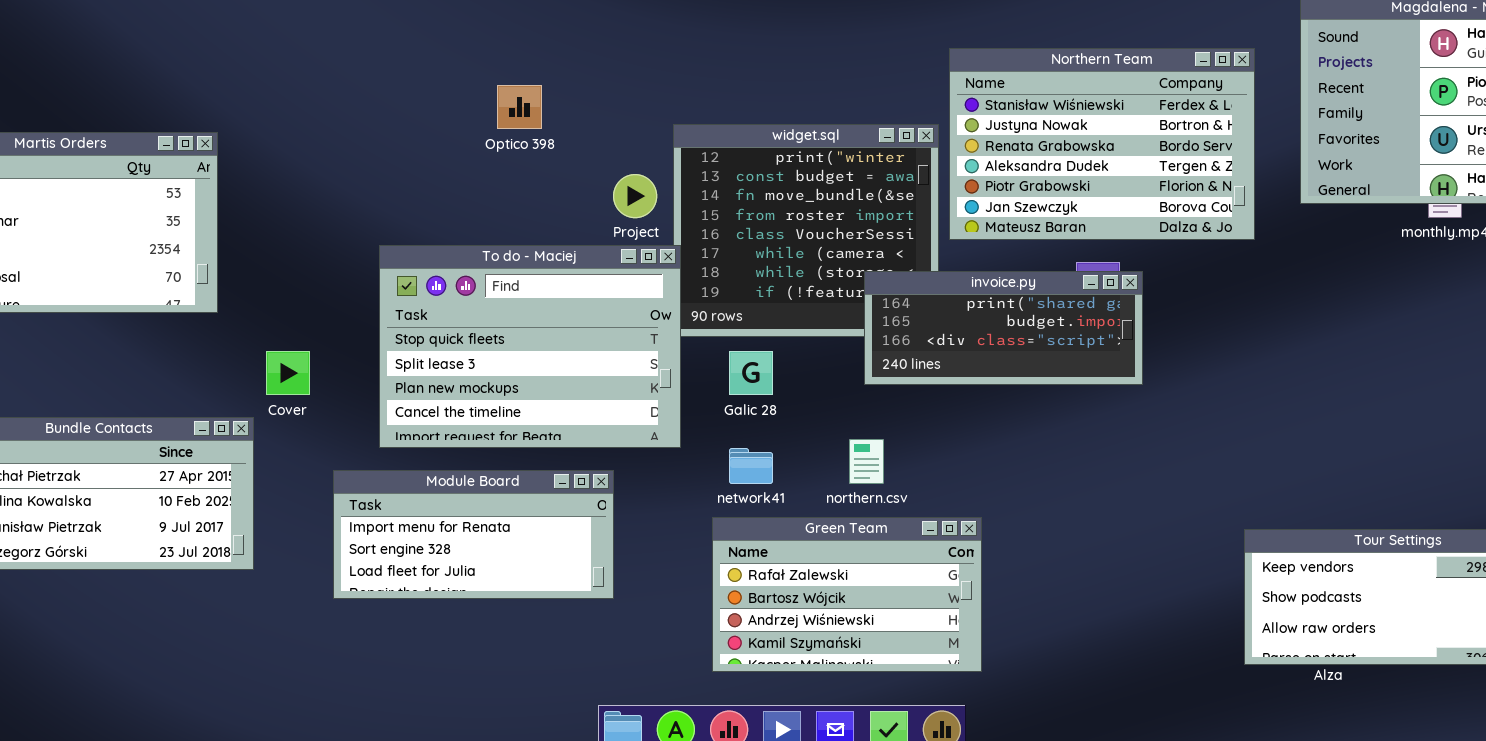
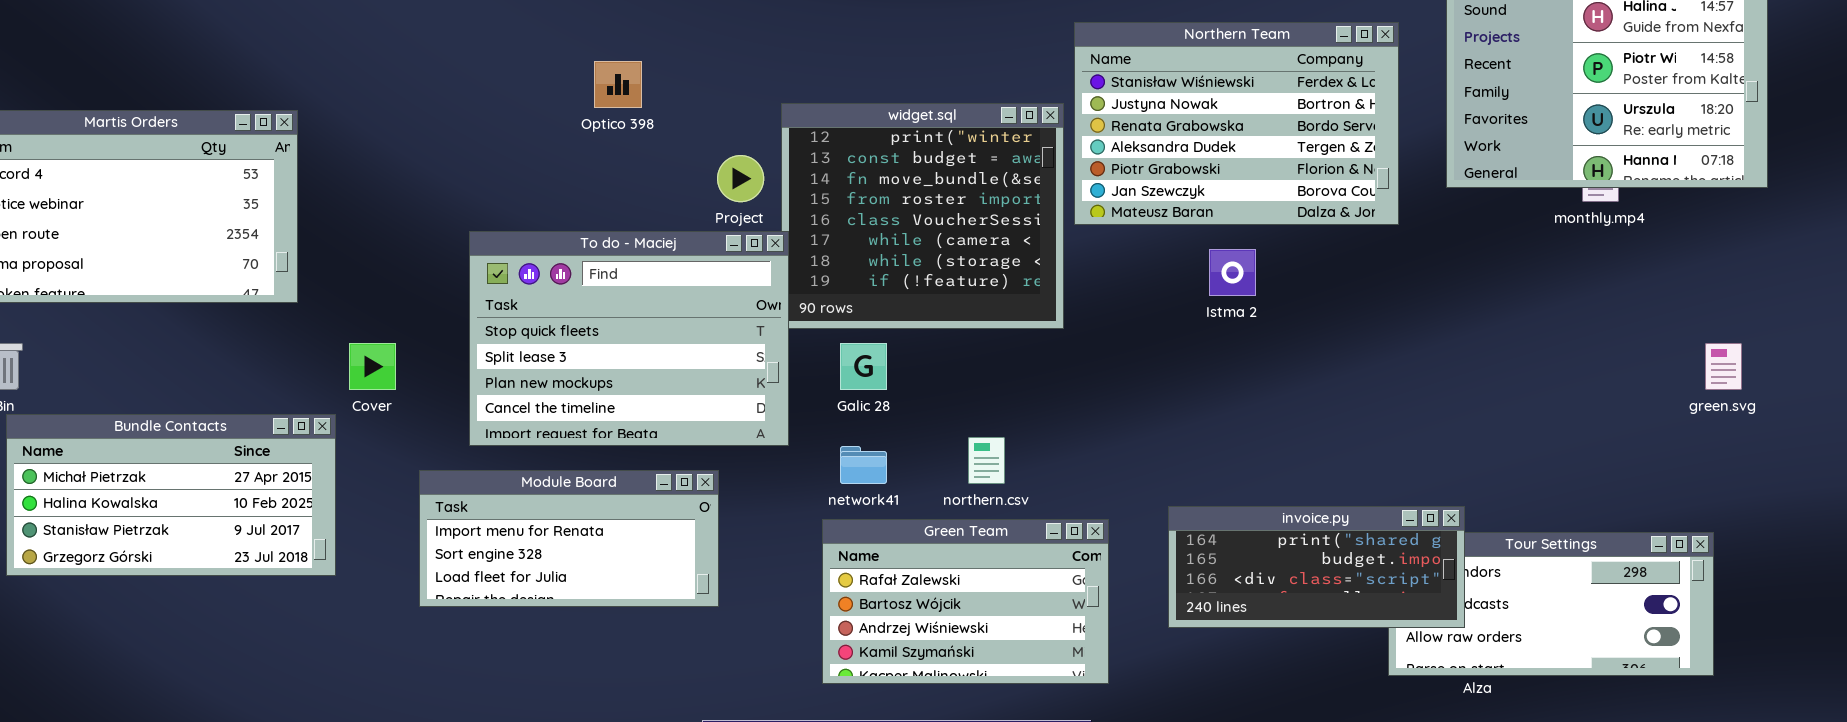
invoice.py: [864,271,1143,385] -> [1168,506,1465,628], moved

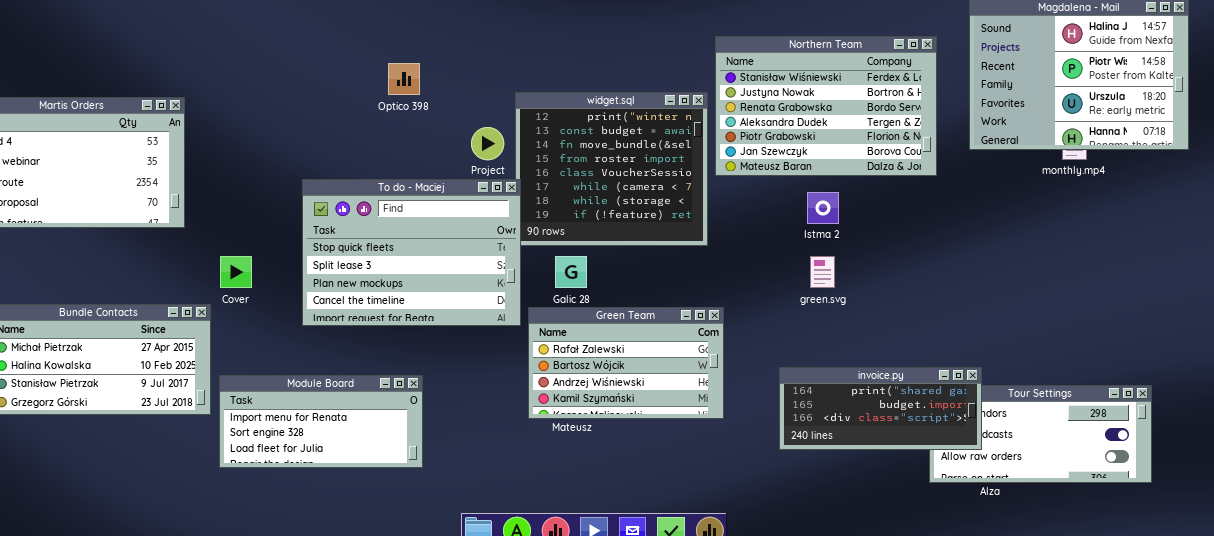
green.svg: [1705,343,1742,390] -> [810,256,835,288], moved
Module Board: [419,470,719,607] -> [219,375,423,468], moved
Green Team: [822,519,1109,684] -> [528,307,724,419], moved

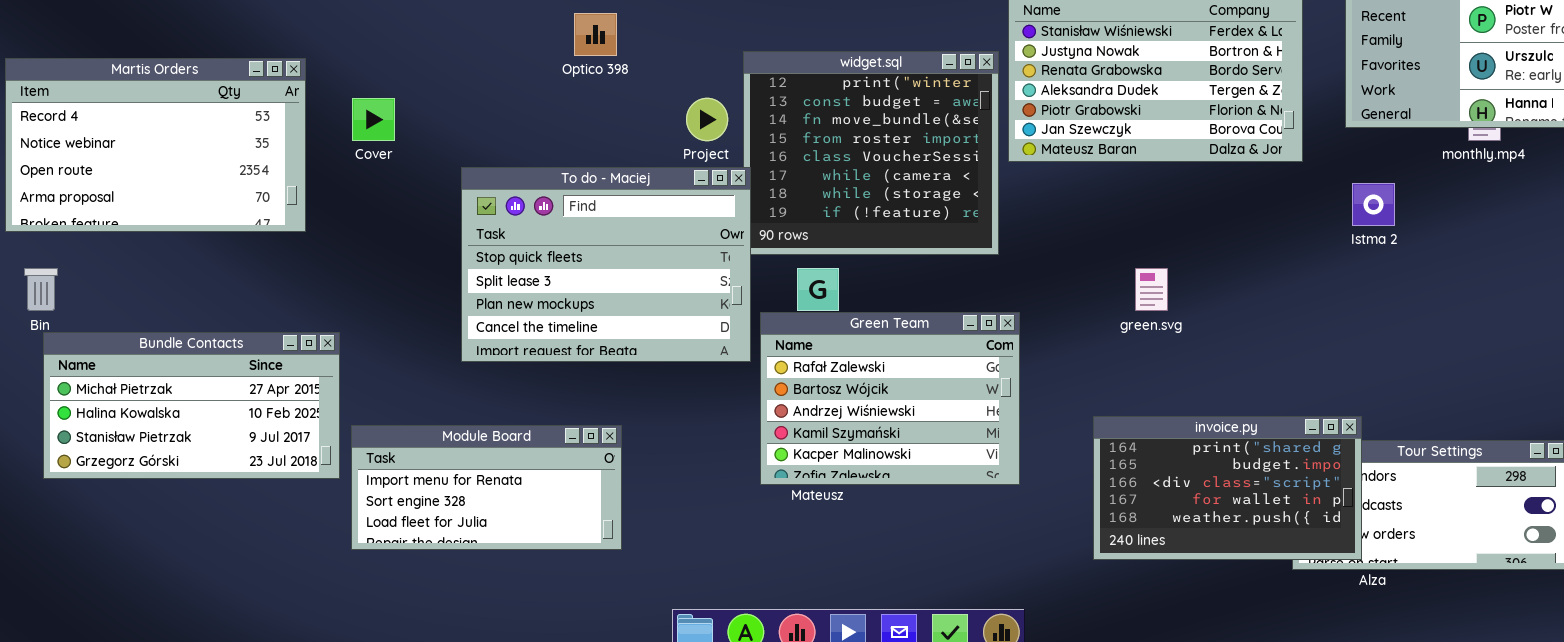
Istma 2: [807,192,839,224] -> [1352,183,1395,226], moved
Cover: [220,256,252,288] -> [352,98,395,141], moved
Green Team: [528,307,724,419] -> [760,312,1020,485], resized
invoice.py: [779,367,982,450] -> [1093,416,1362,560], resized

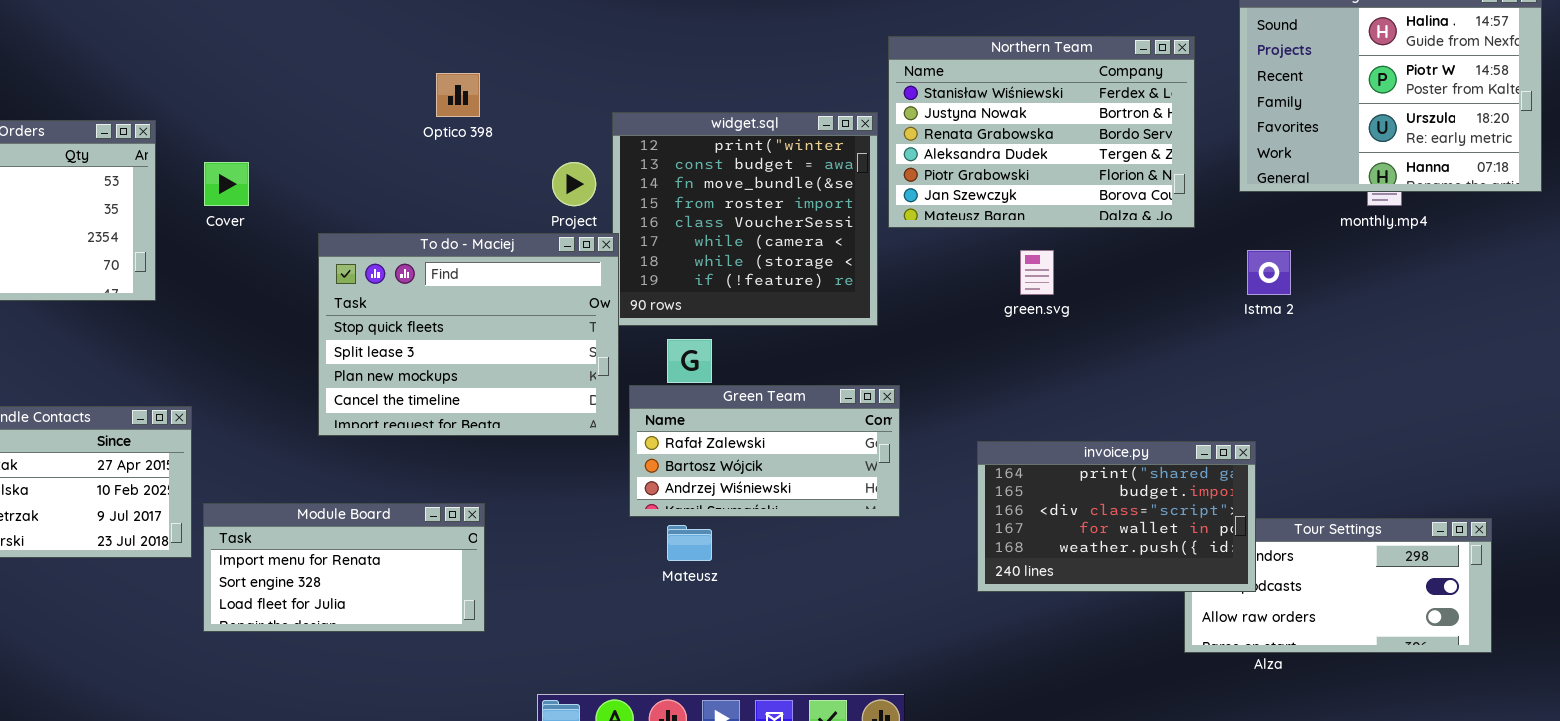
green.svg: [1135,268,1168,311] -> [1020,250,1054,295], moved
Green Team: [760,312,1020,485] -> [629,385,900,517], resized
invoice.py: [1093,416,1362,560] -> [977,441,1256,592], moved

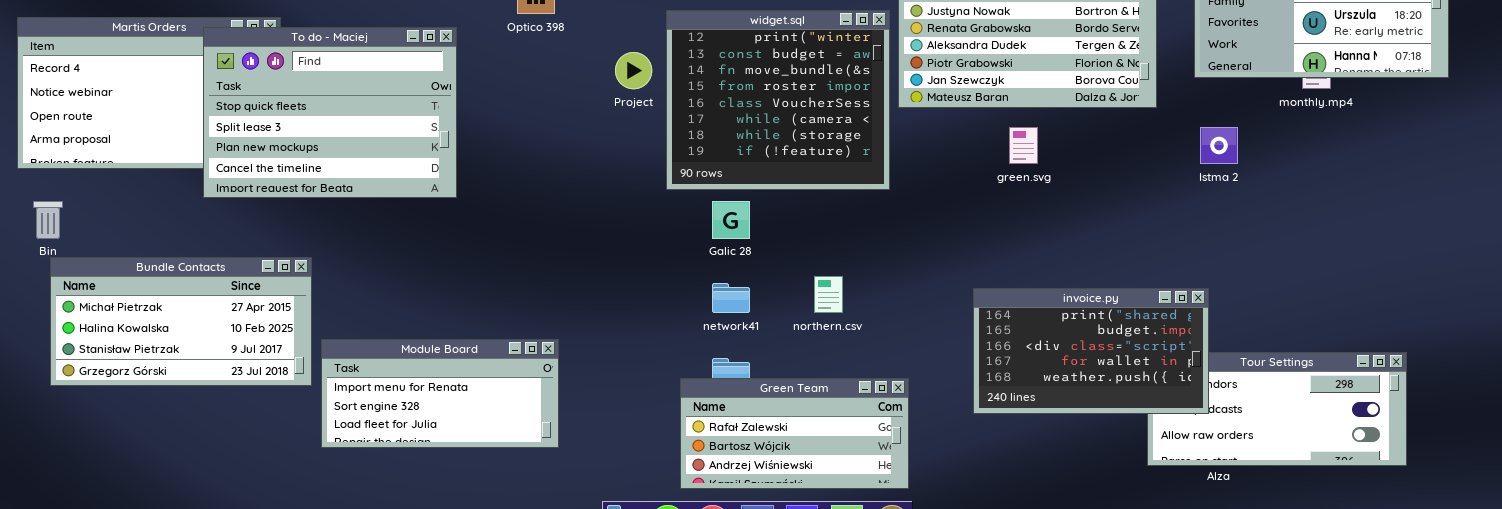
To do - Maciej: [318,233,619,436] -> [203,27,457,198], moved
Green Team: [629,385,900,517] -> [680,378,909,489], moved

